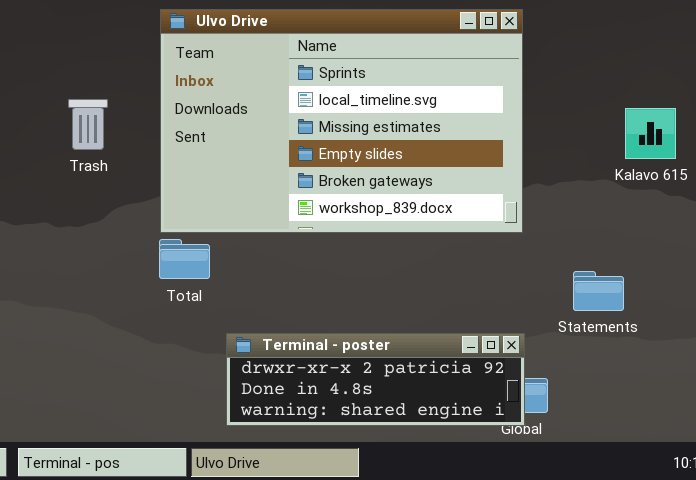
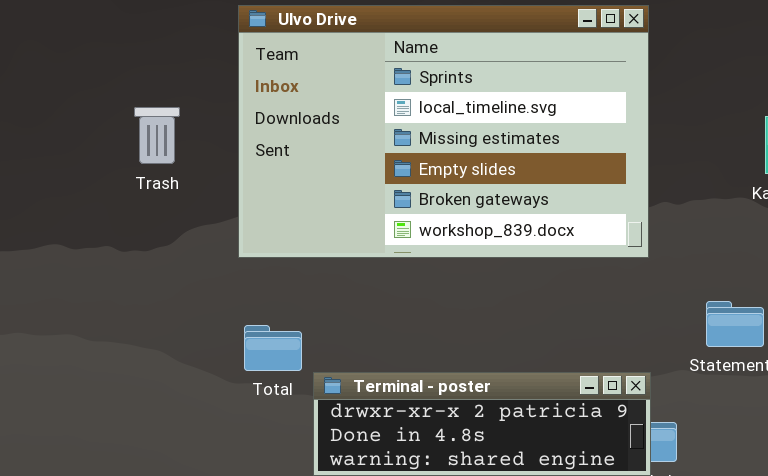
Total: [159,239,210,279] -> [244,325,302,371], moved

